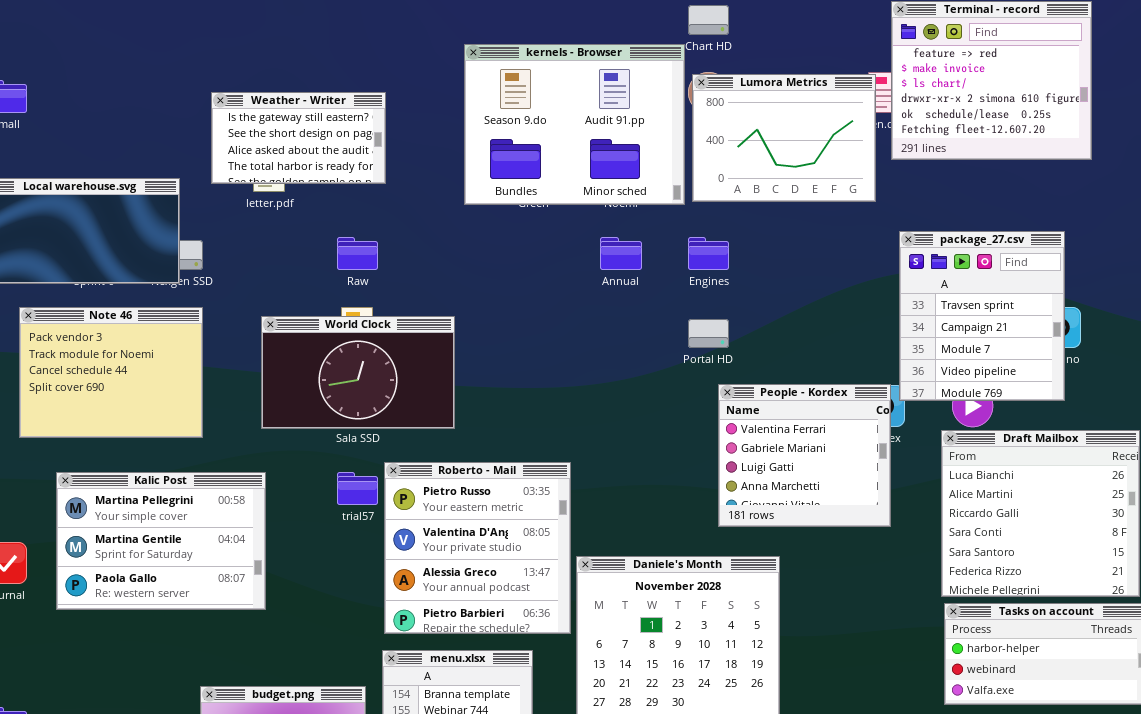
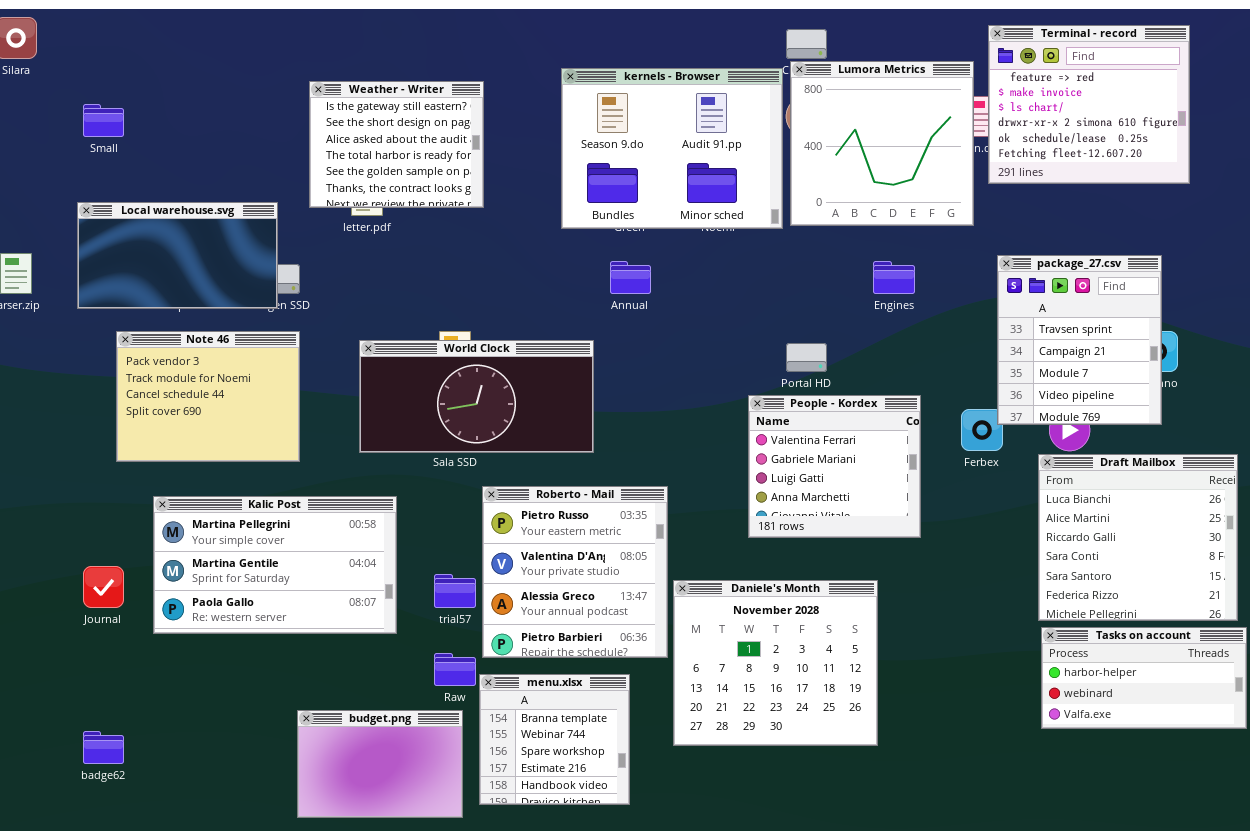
Lumora Metrics: [692,74,876,202] -> [790,61,974,226], resized
Weather - Writer: [211,92,386,184] -> [309,81,484,208], resized
Raw: [337,237,378,270] -> [434,653,476,686], moved
Annual: [600,237,642,270] -> [610,261,651,294], moved
Engines: [688,237,729,270] -> [873,261,915,294], moved
World Clock: [261,316,455,429] -> [359,340,594,453], resized
People - Kordex: [718,384,891,527] -> [748,395,921,538], moved
Kalic Post: [56,472,266,610] -> [153,496,397,634], resized
trial57: [337,472,378,505] -> [434,574,476,608], moved

